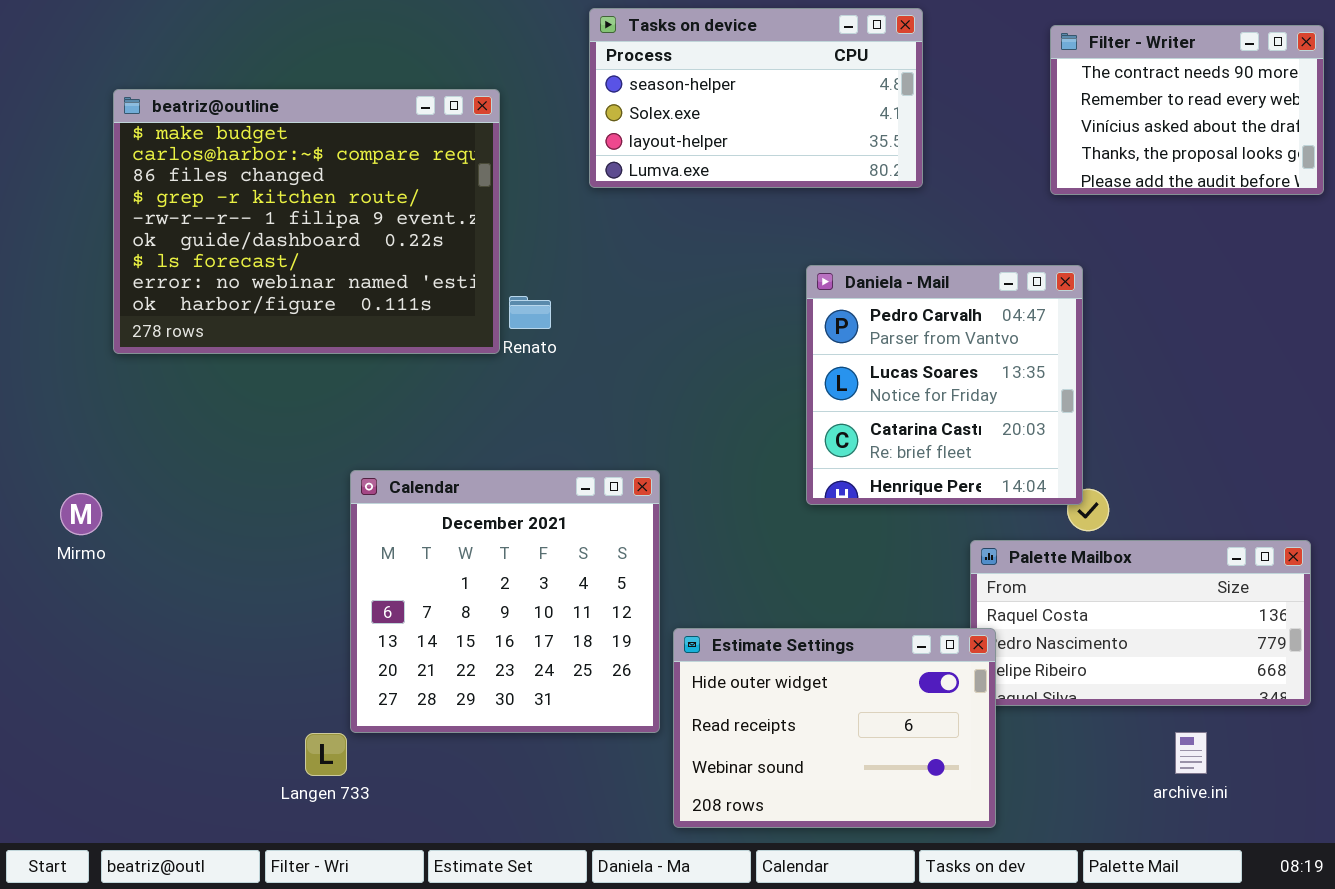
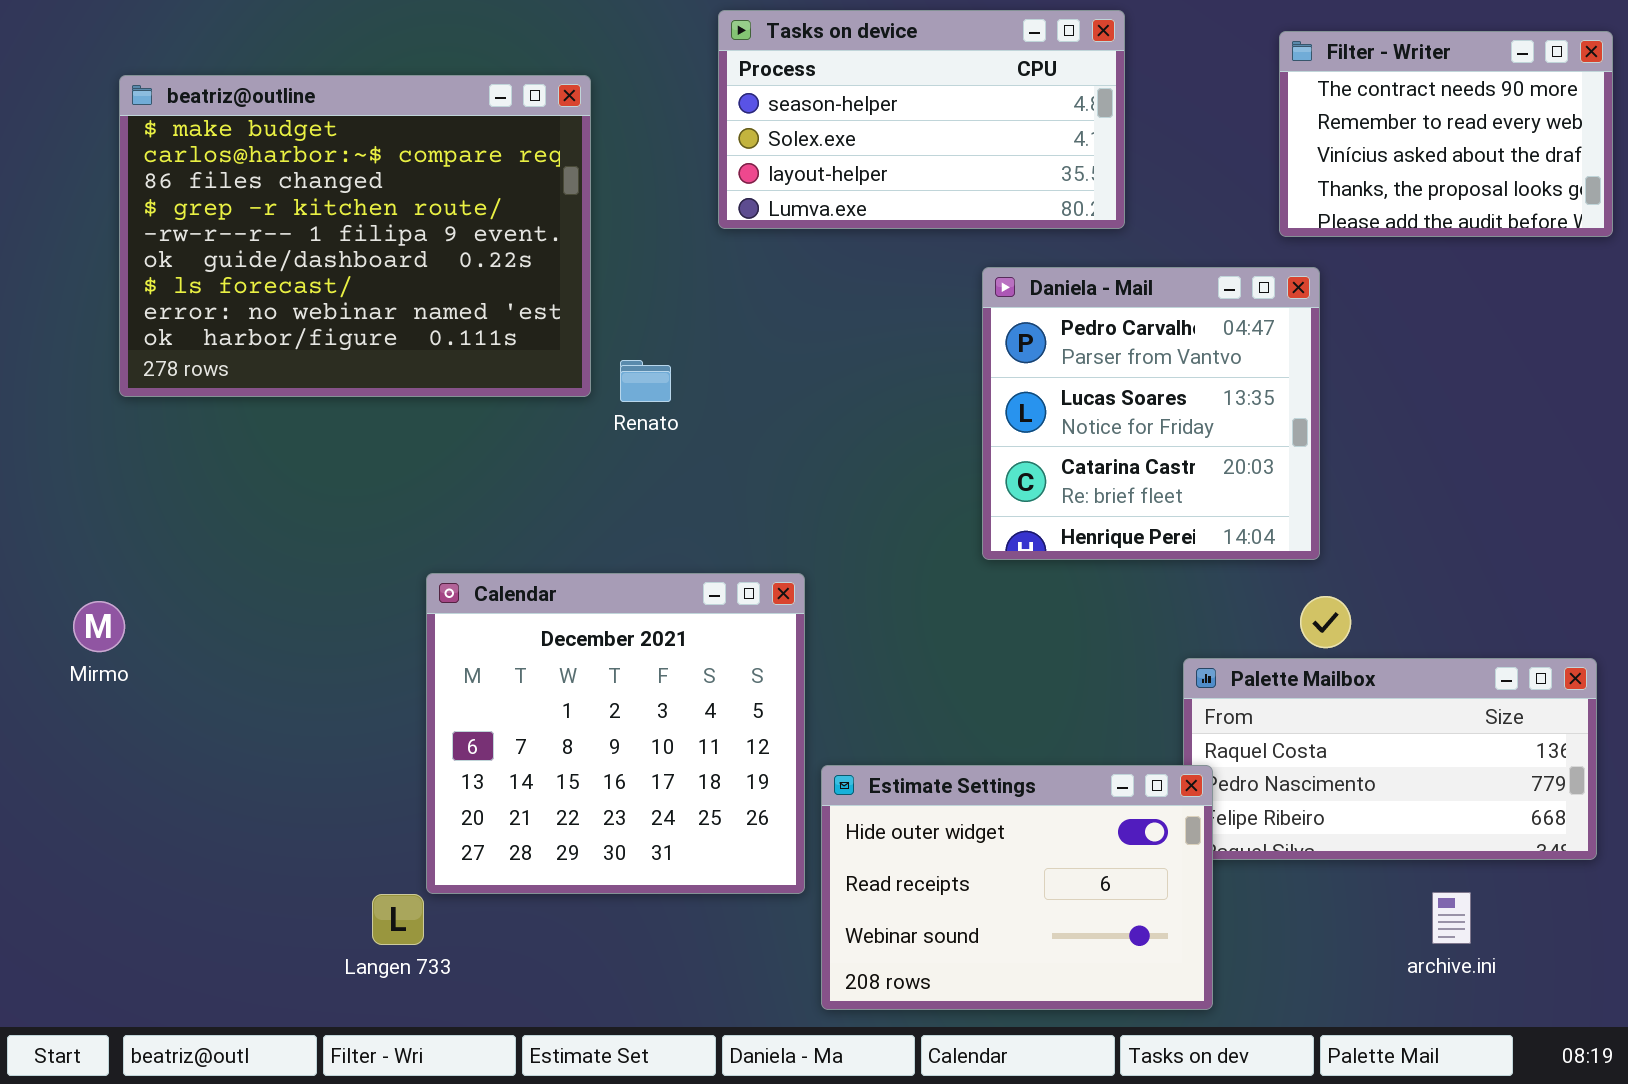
beatriz@outline: [113,89,500,354] -> [119,75,591,397], moved
Daniela - Mail: [806,265,1083,505] -> [982,267,1320,560], moved

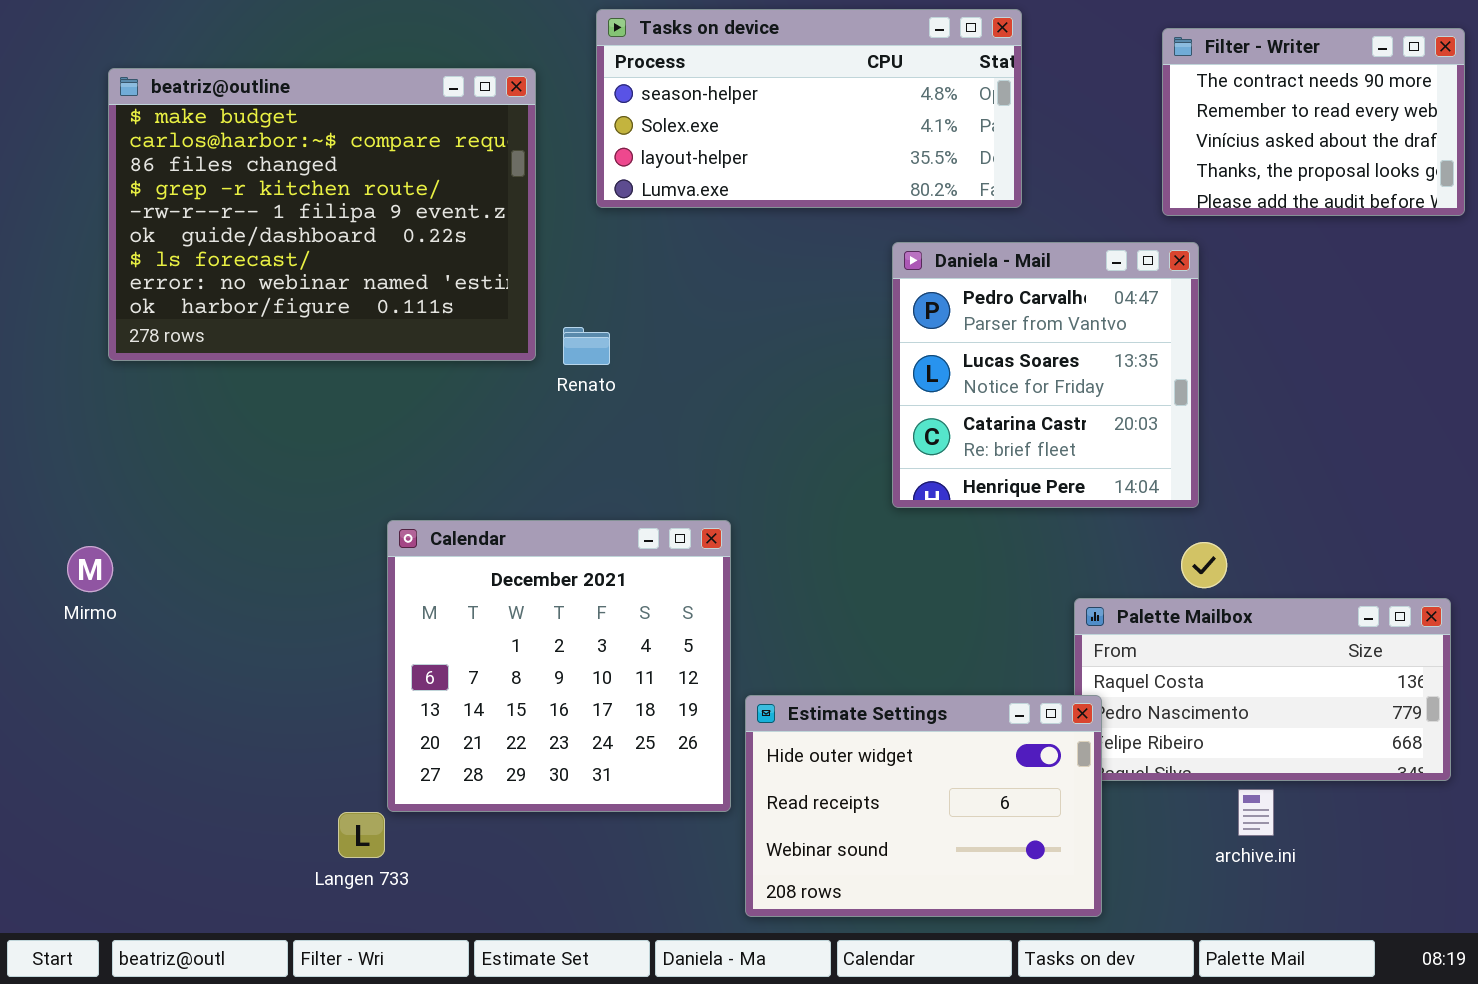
Tasks on device: [718,10,1125,229] -> [596,9,1022,208], resized
archive.ini: [1432,892,1471,944] -> [1238,789,1274,836], moved

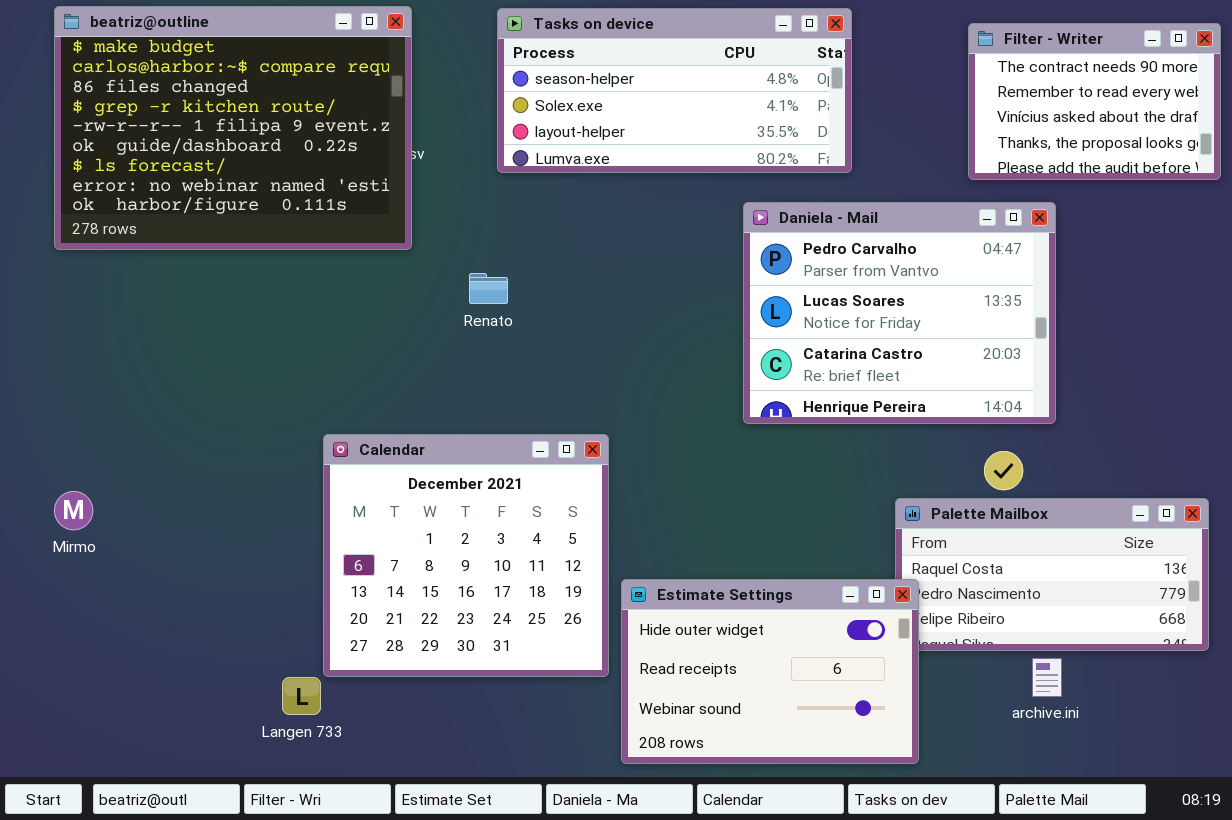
beatriz@outline: [108,68,536,361] -> [54,6,412,250], moved
Daniela - Mail: [892,242,1199,508] -> [743,202,1056,424], resized
Mirmo: [67,546,113,592] -> [54,491,93,530], moved

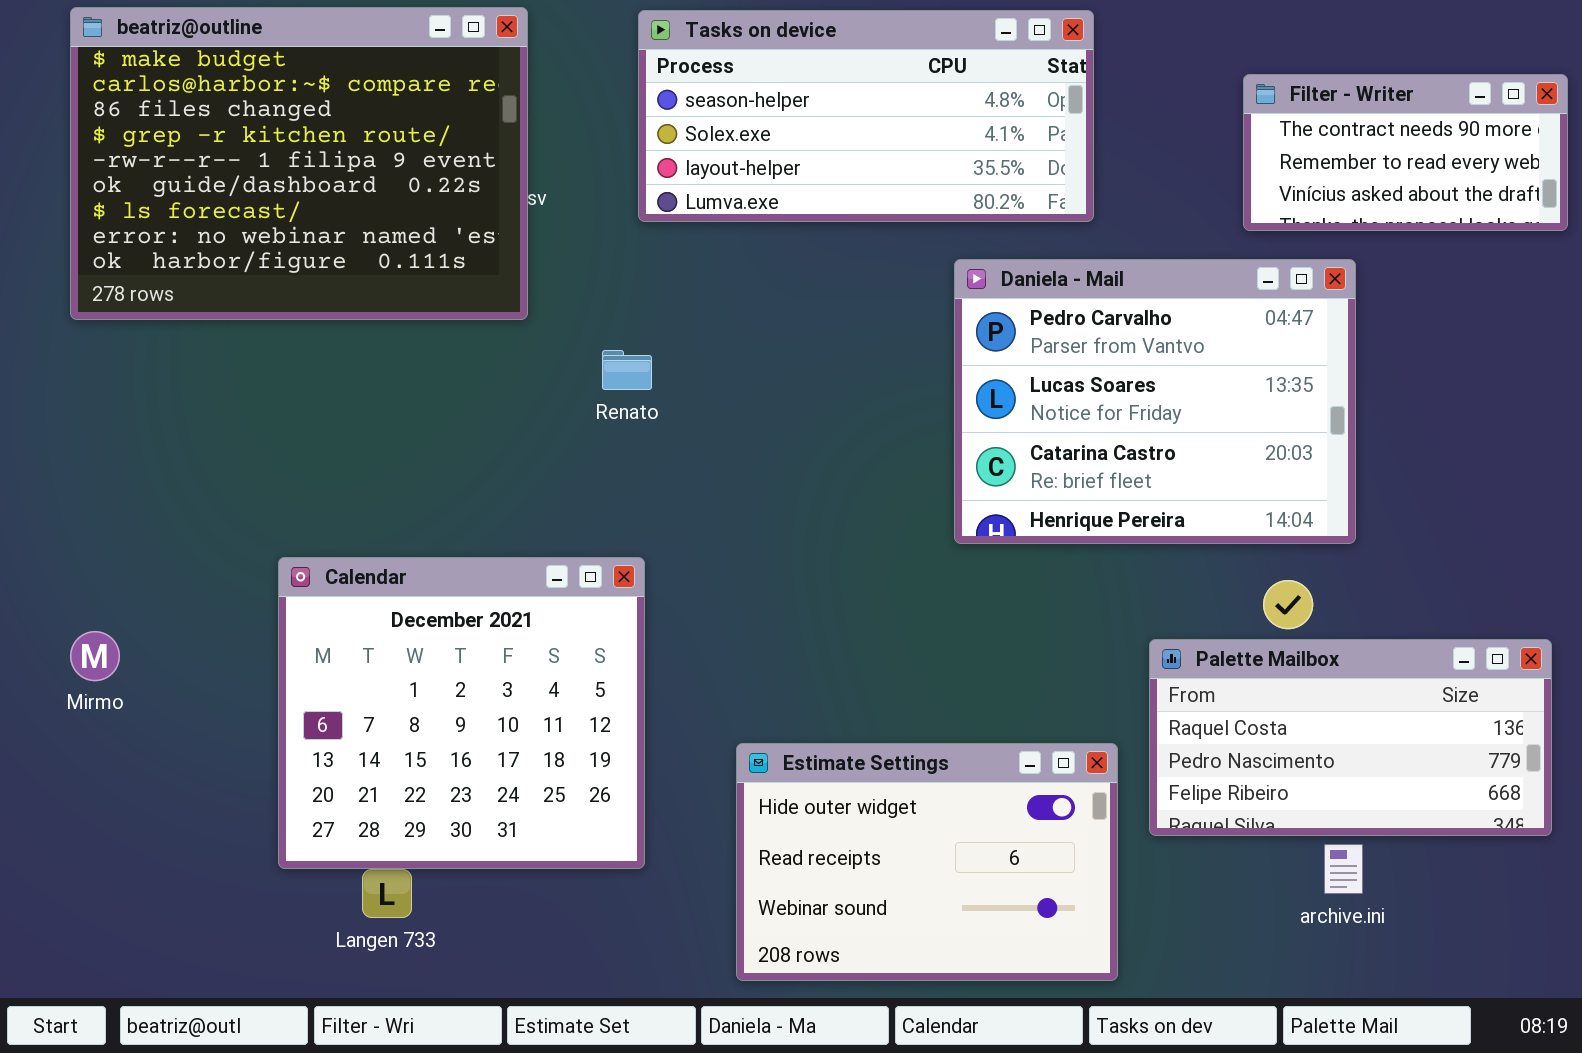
Filter - Writer: [968,23,1221,180] -> [1243,74,1568,231], resized
Calendar: [323,434,609,677] -> [278,557,645,869], moved
Estimate Settings: [621,579,919,764] -> [736,743,1118,981], moved

